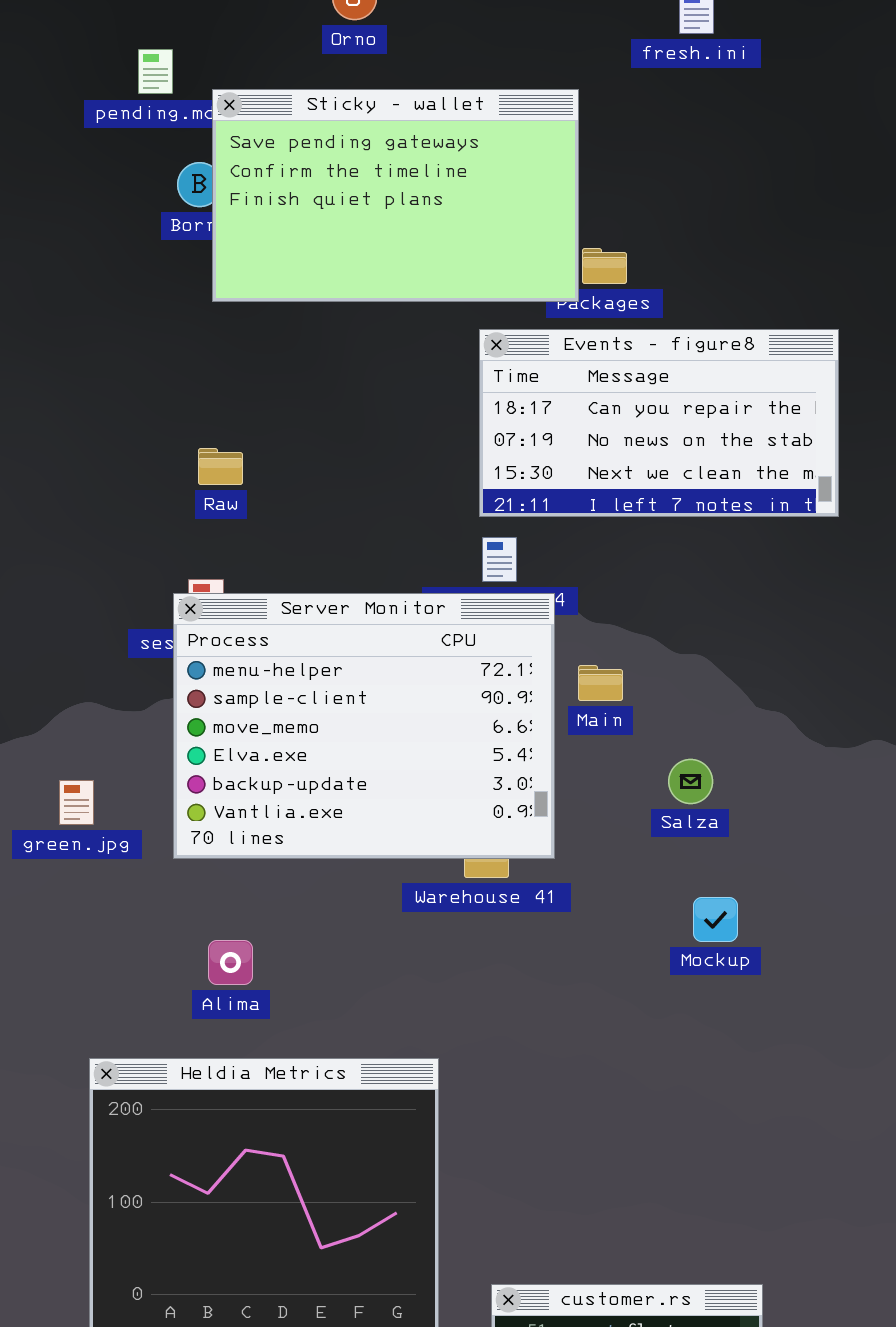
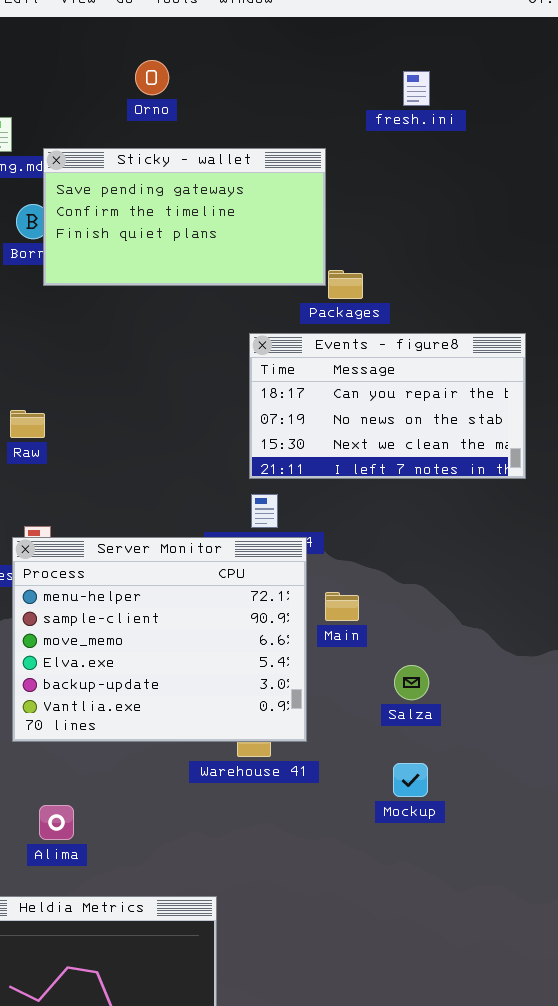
Sticky - wallet: [212,89,579,302] -> [43,148,326,286], resized
Raw: [198,448,243,485] -> [10,410,45,438], moved
Mockup: [693,897,738,942] -> [393,763,428,797], moved

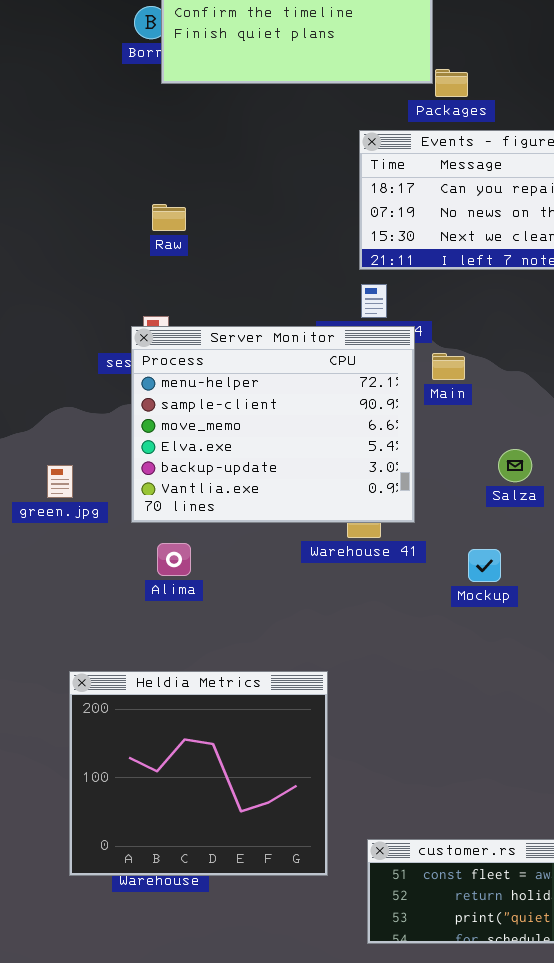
Raw: [10,410,45,438] -> [152,204,186,231], moved
Main: [325,592,359,621] -> [432,353,465,380], moved
Mockup: [393,763,428,797] -> [468,549,501,582], moved
Alima: [39,805,74,840] -> [157,543,191,576], moved

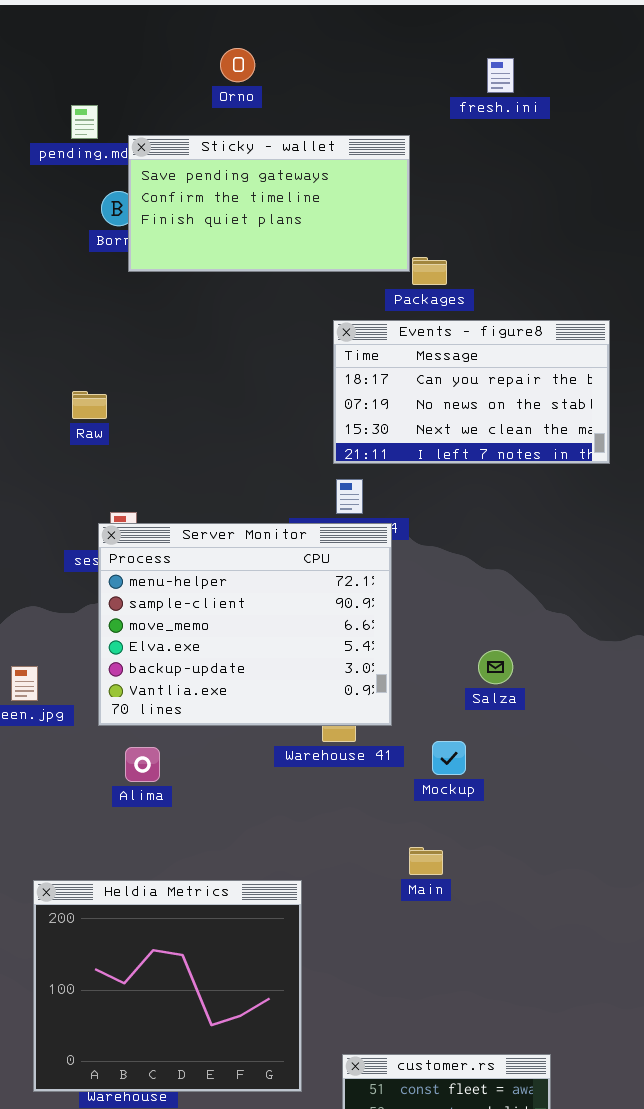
Raw: [152,204,186,231] -> [72,391,107,419], moved
Main: [432,353,465,380] -> [409,847,443,875], moved
Mockup: [468,549,501,582] -> [432,741,466,775], moved

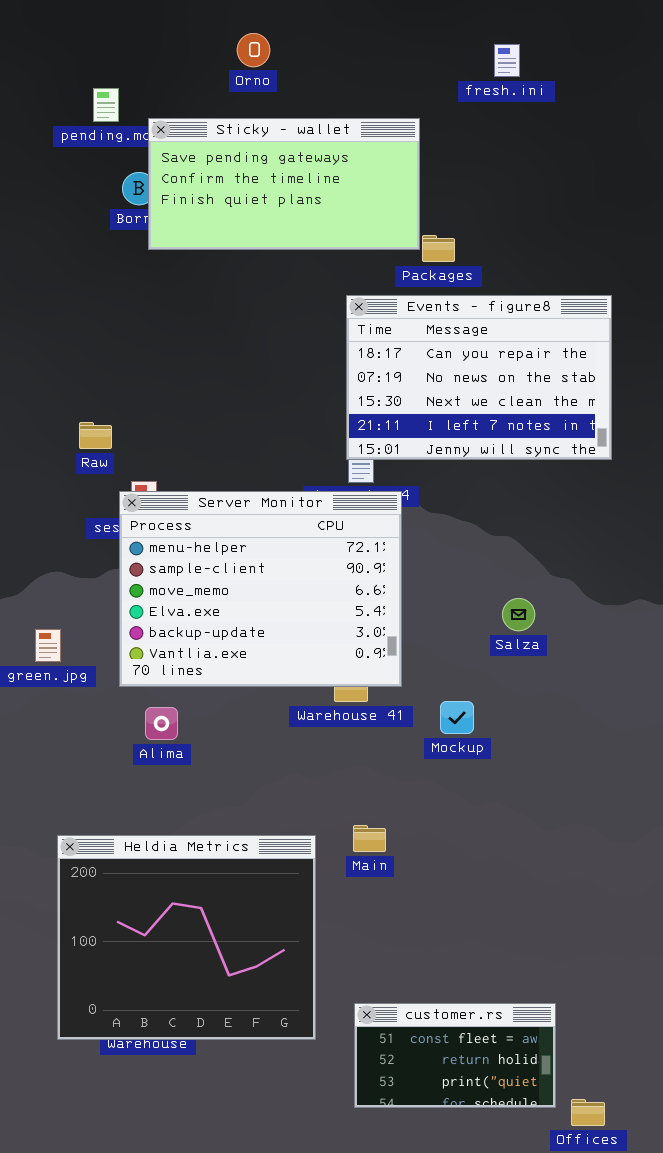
Events - figure8: [333,320,610,464] -> [346,295,612,460], resized
Raw: [72,391,107,419] -> [79,422,112,449], moved
Salza: [478,650,513,684] -> [502,598,535,631], moved
Main: [409,847,443,875] -> [353,825,386,852], moved

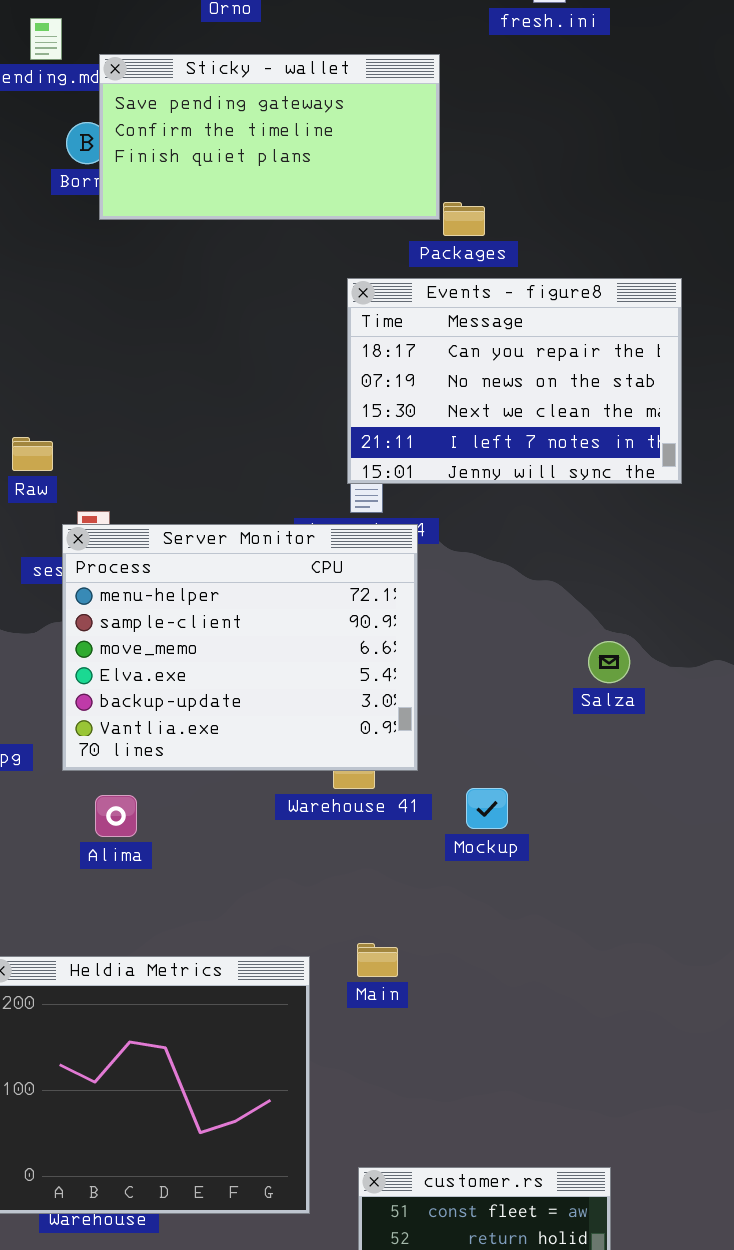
Salza: [502,598,535,631] -> [588,641,630,683], moved

